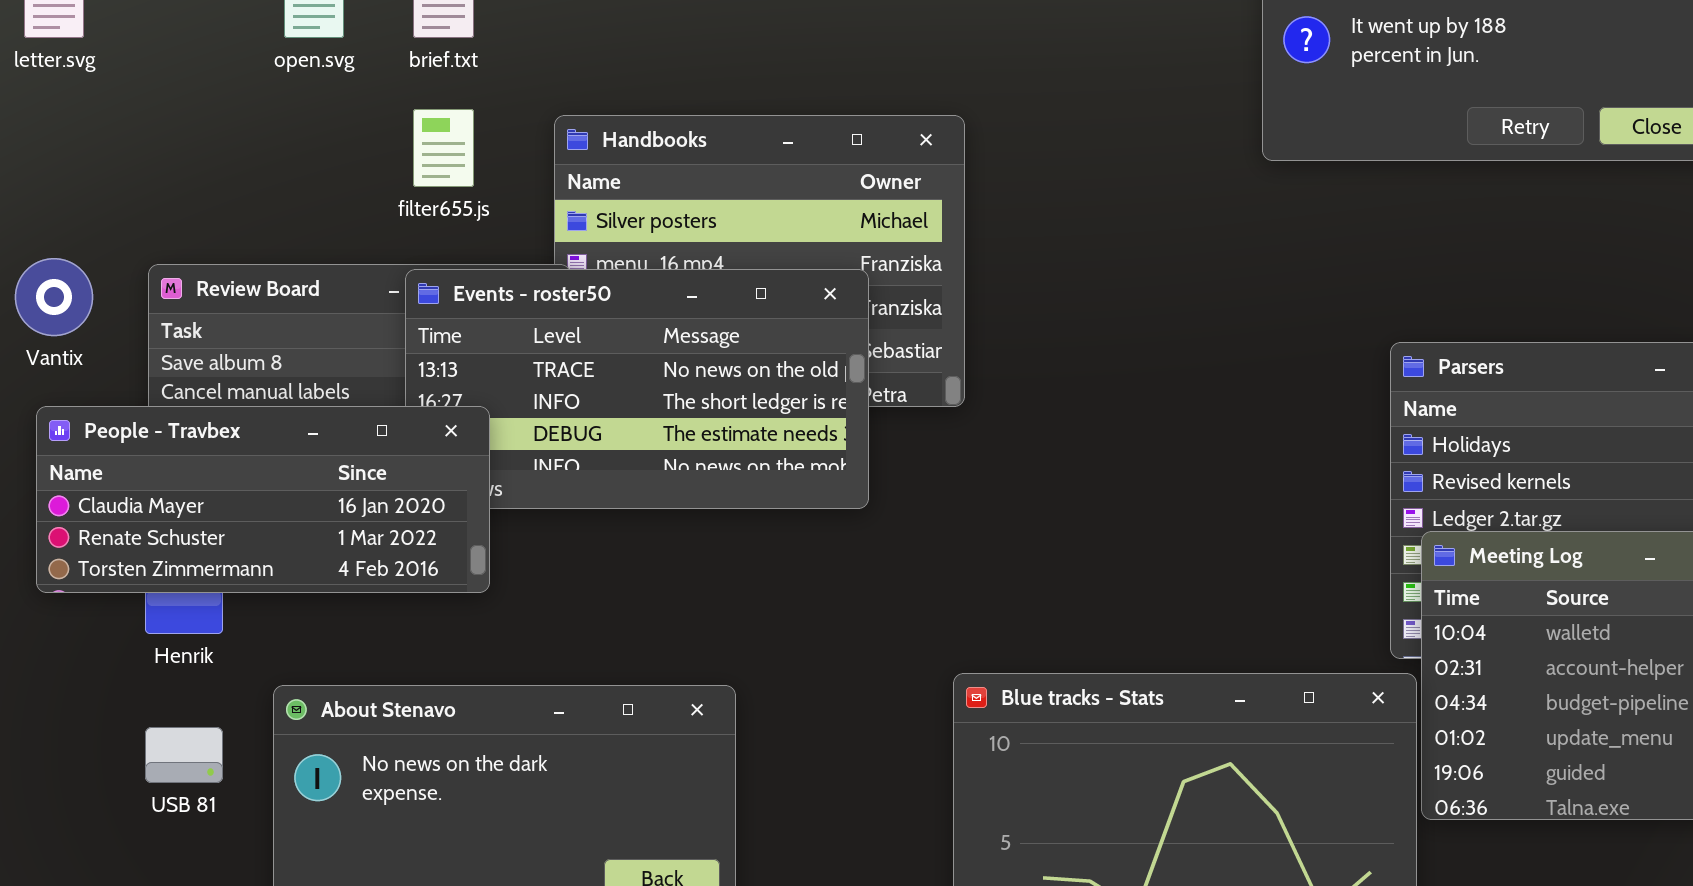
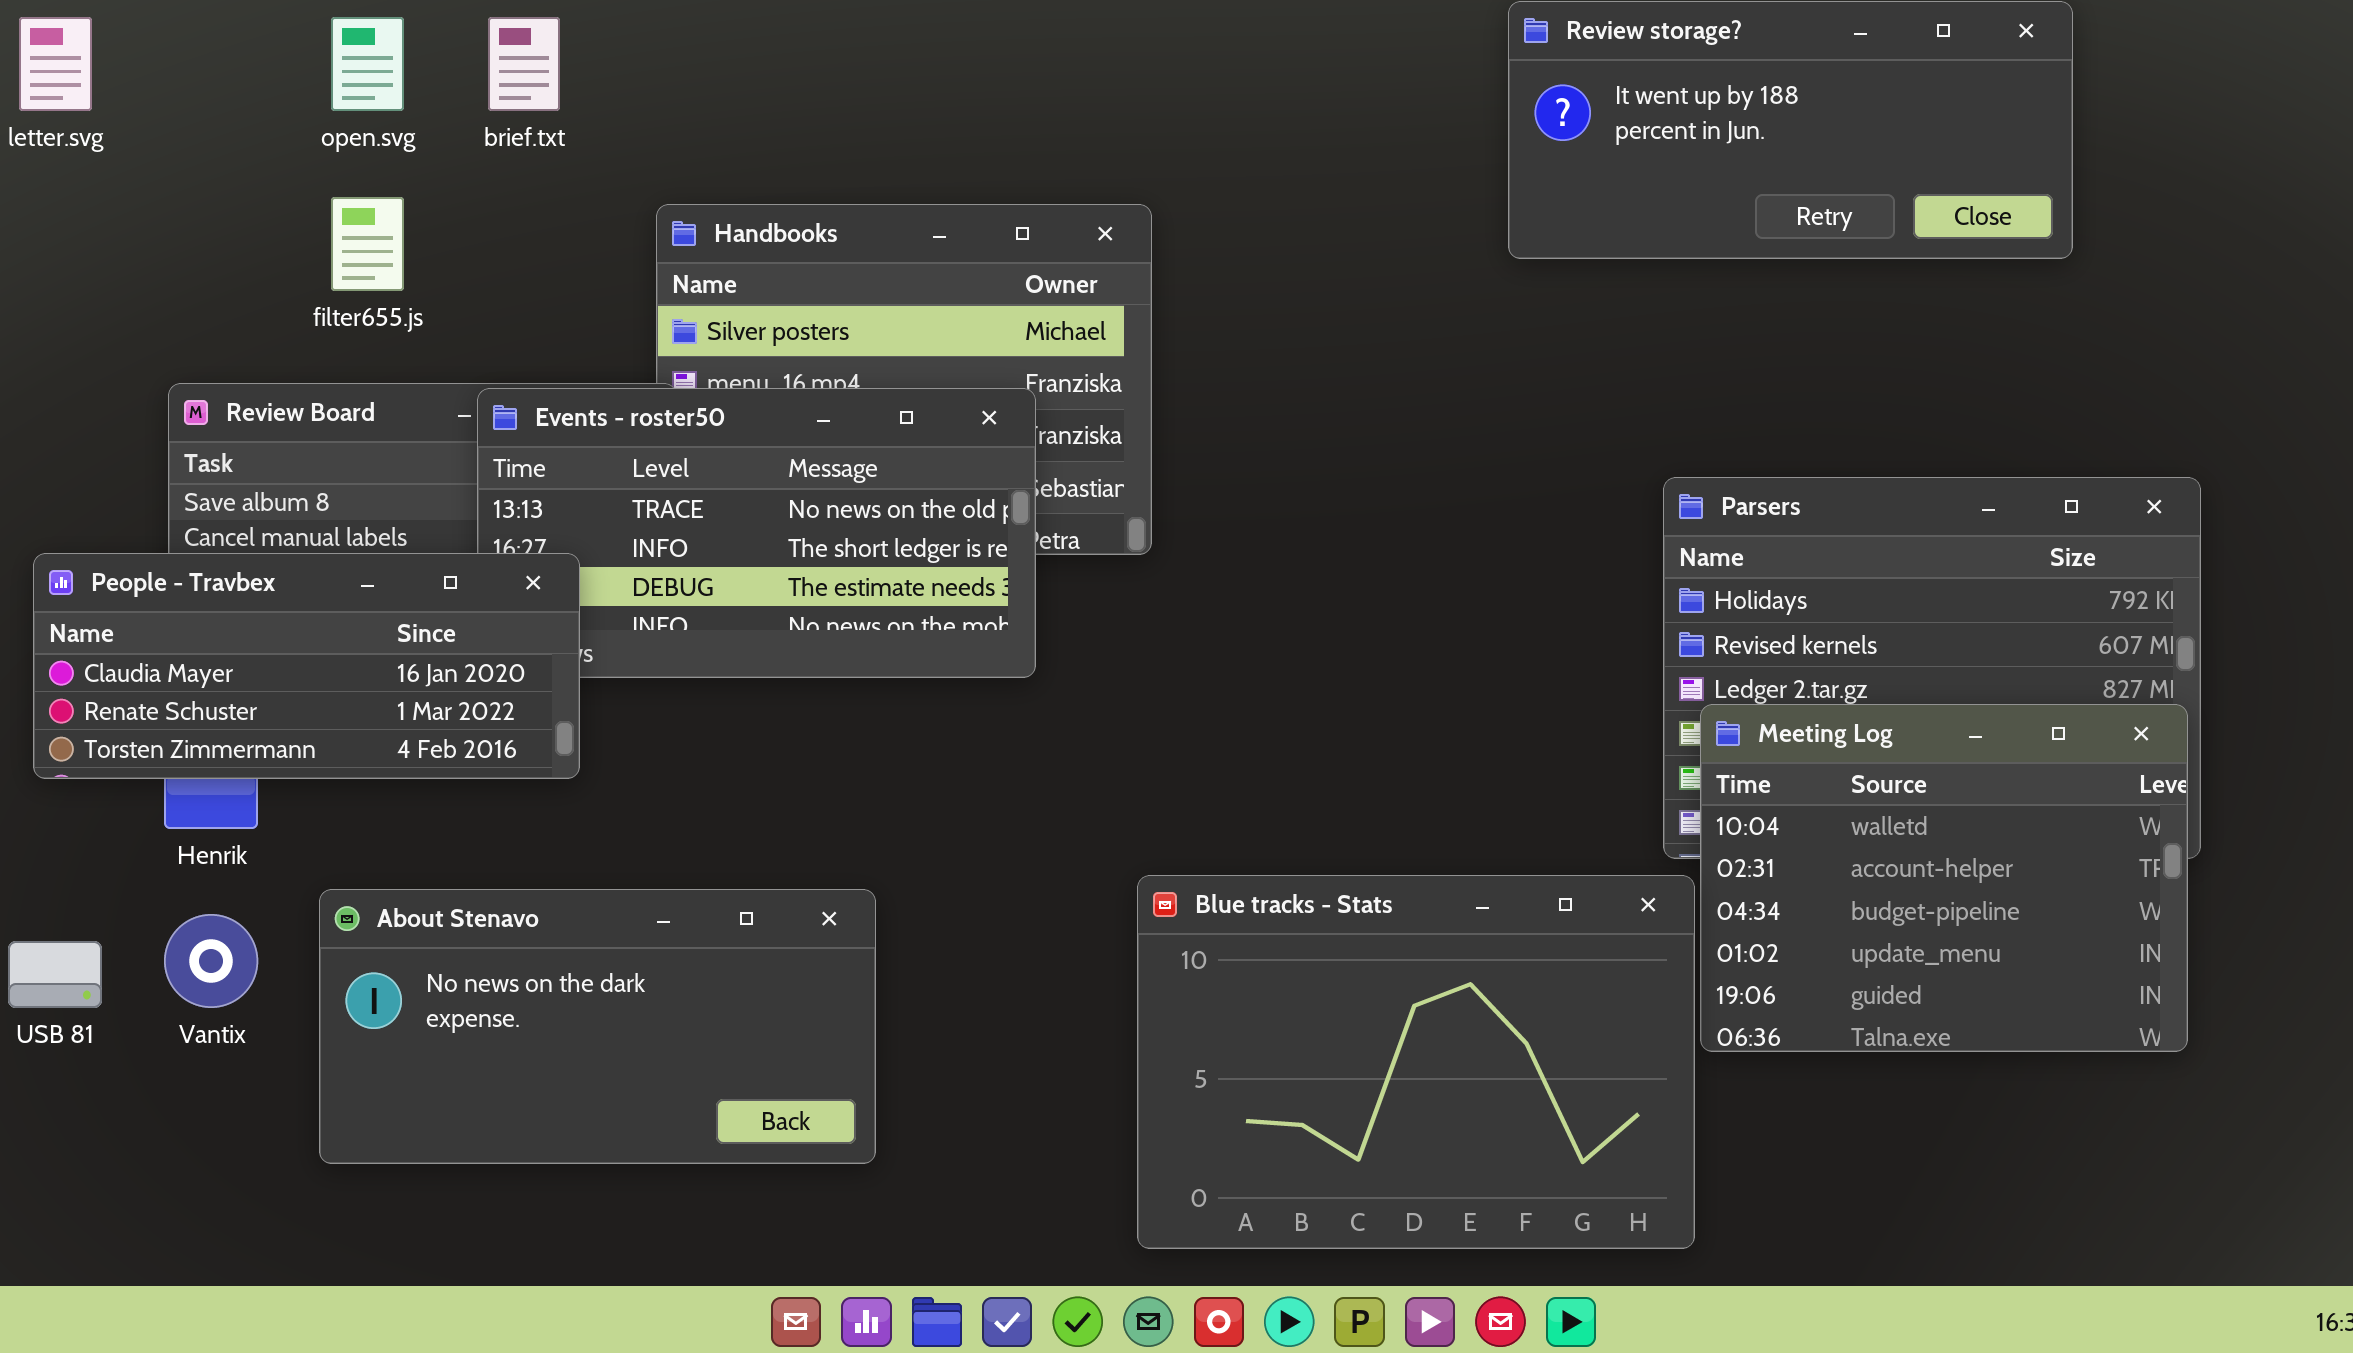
filter655.js: [413,109,474,187] -> [331,197,404,291], moved
Vantix: [15,258,93,336] -> [164,914,258,1008], moved
USB 81: [145,727,223,783] -> [8,941,102,1008], moved

